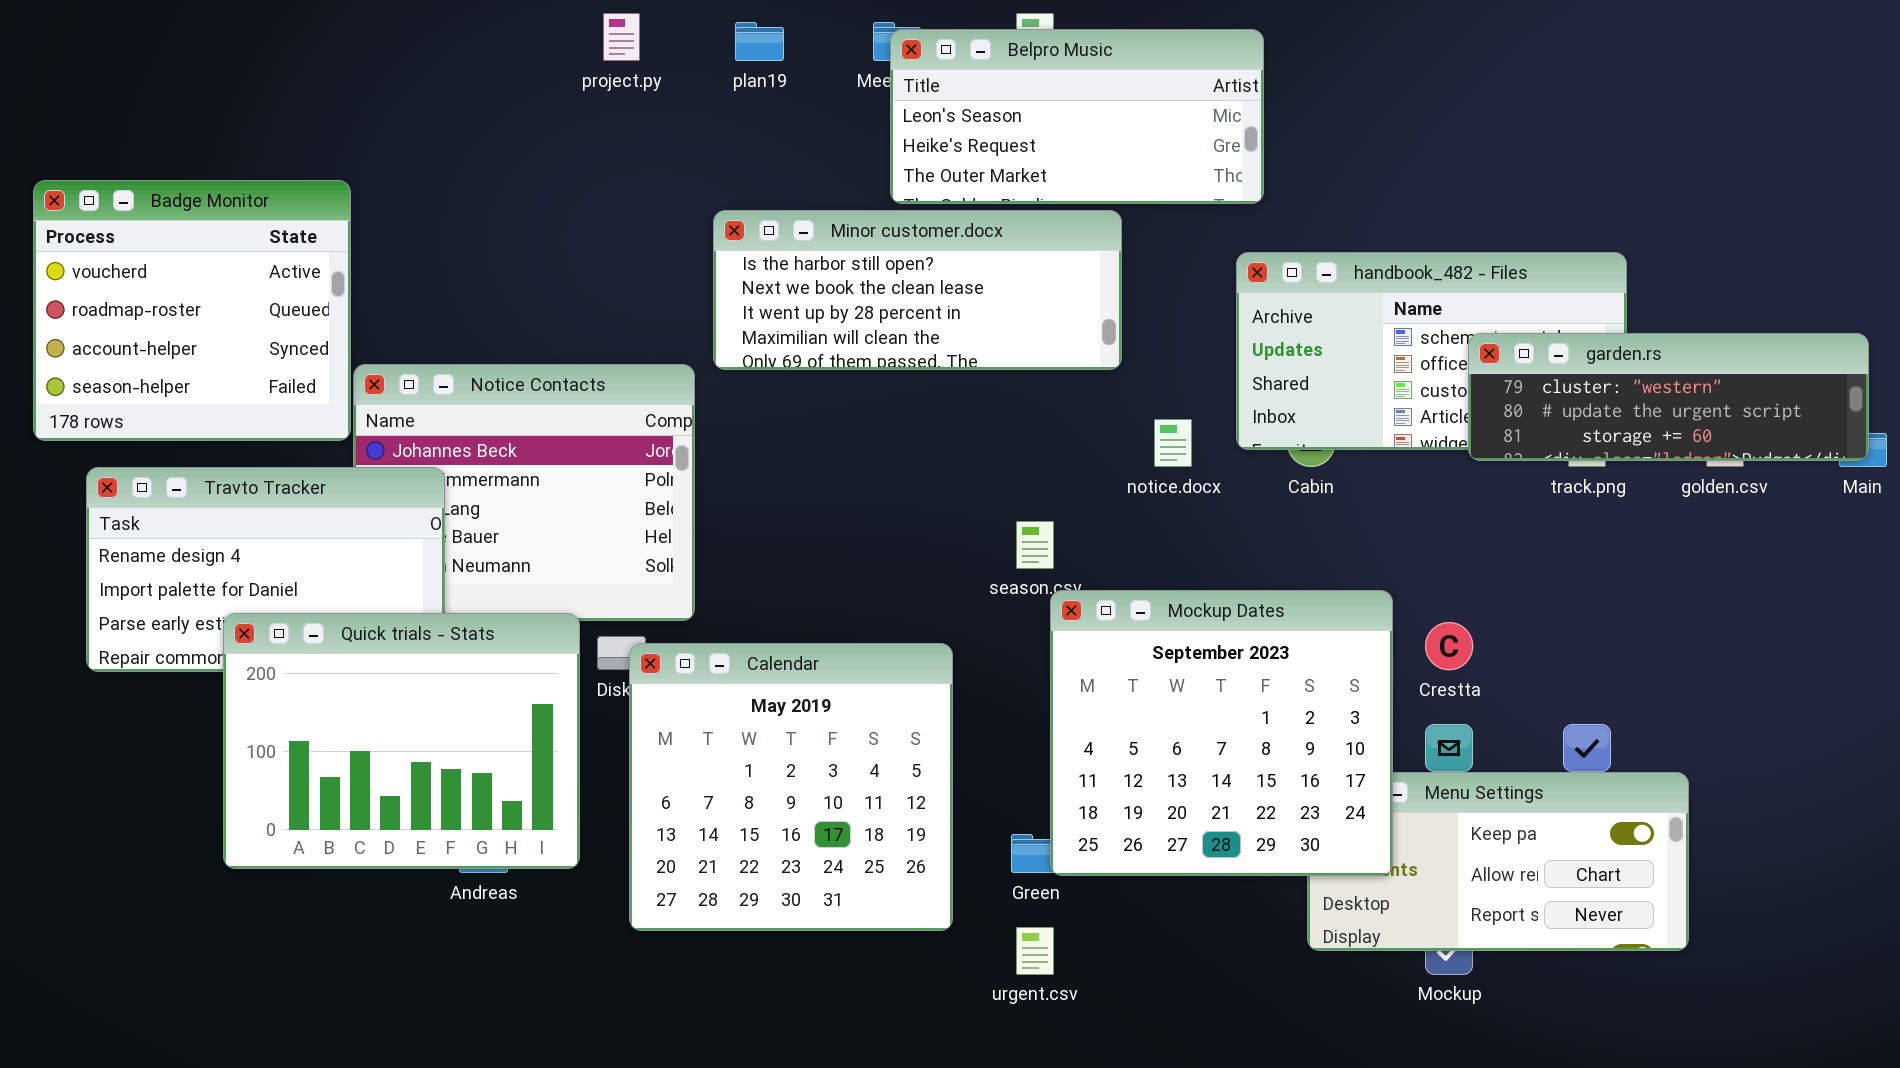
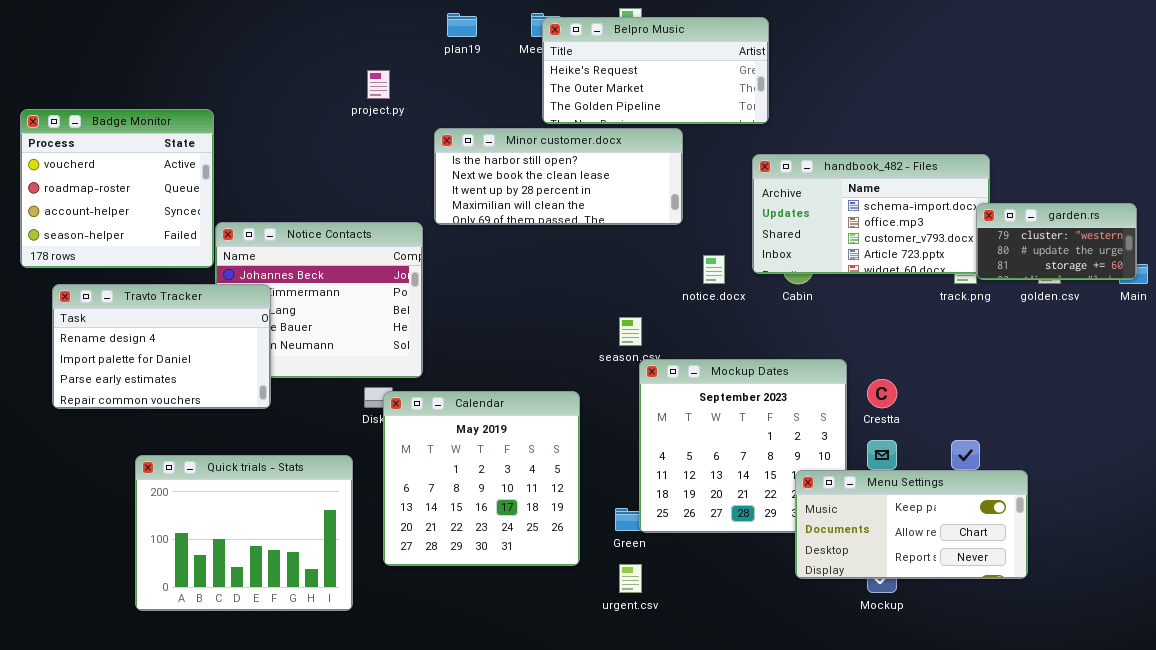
project.py: [603,13,640,61] -> [367,70,390,99], moved
Belpro Music: [890,29,1264,204] -> [542,17,769,124], scrolled down 1 row
garden.rs: [1468,333,1869,461] -> [976,203,1137,280], resized
Quick trials - Stats: [223,613,580,869] -> [135,455,353,611], moved
Menu Settings: [1307,772,1689,951] -> [795,470,1028,579], raised

